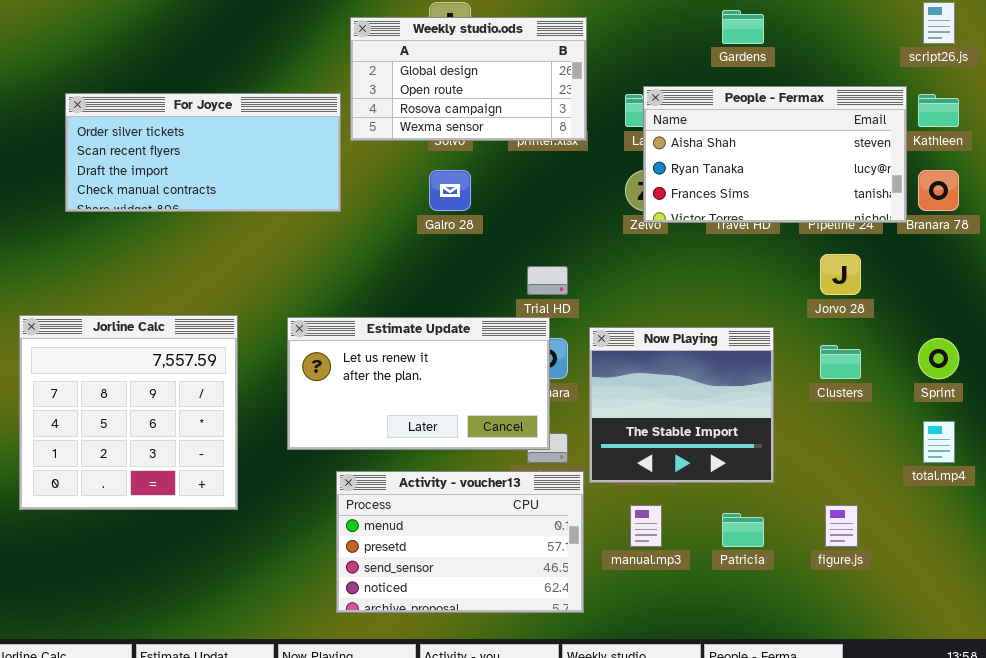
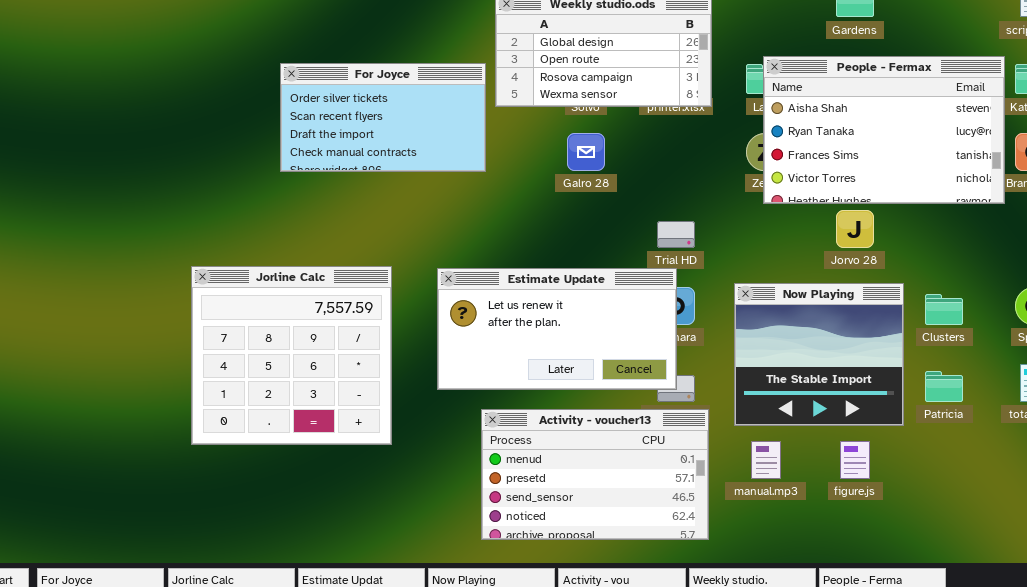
People - Fermax: [643,86,907,223] -> [763,56,1005,204], resized
For Joyce: [65,93,341,212] -> [280,63,486,172], resized
Jorvo 28: [820,254,861,295] -> [836,210,874,248], moved
Now Playing: [589,327,774,483] -> [734,283,904,426], moved
figure.js: [825,505,858,547] -> [840,441,870,479], moved
Patricia: [722,513,764,547] -> [925,371,963,402], moved

